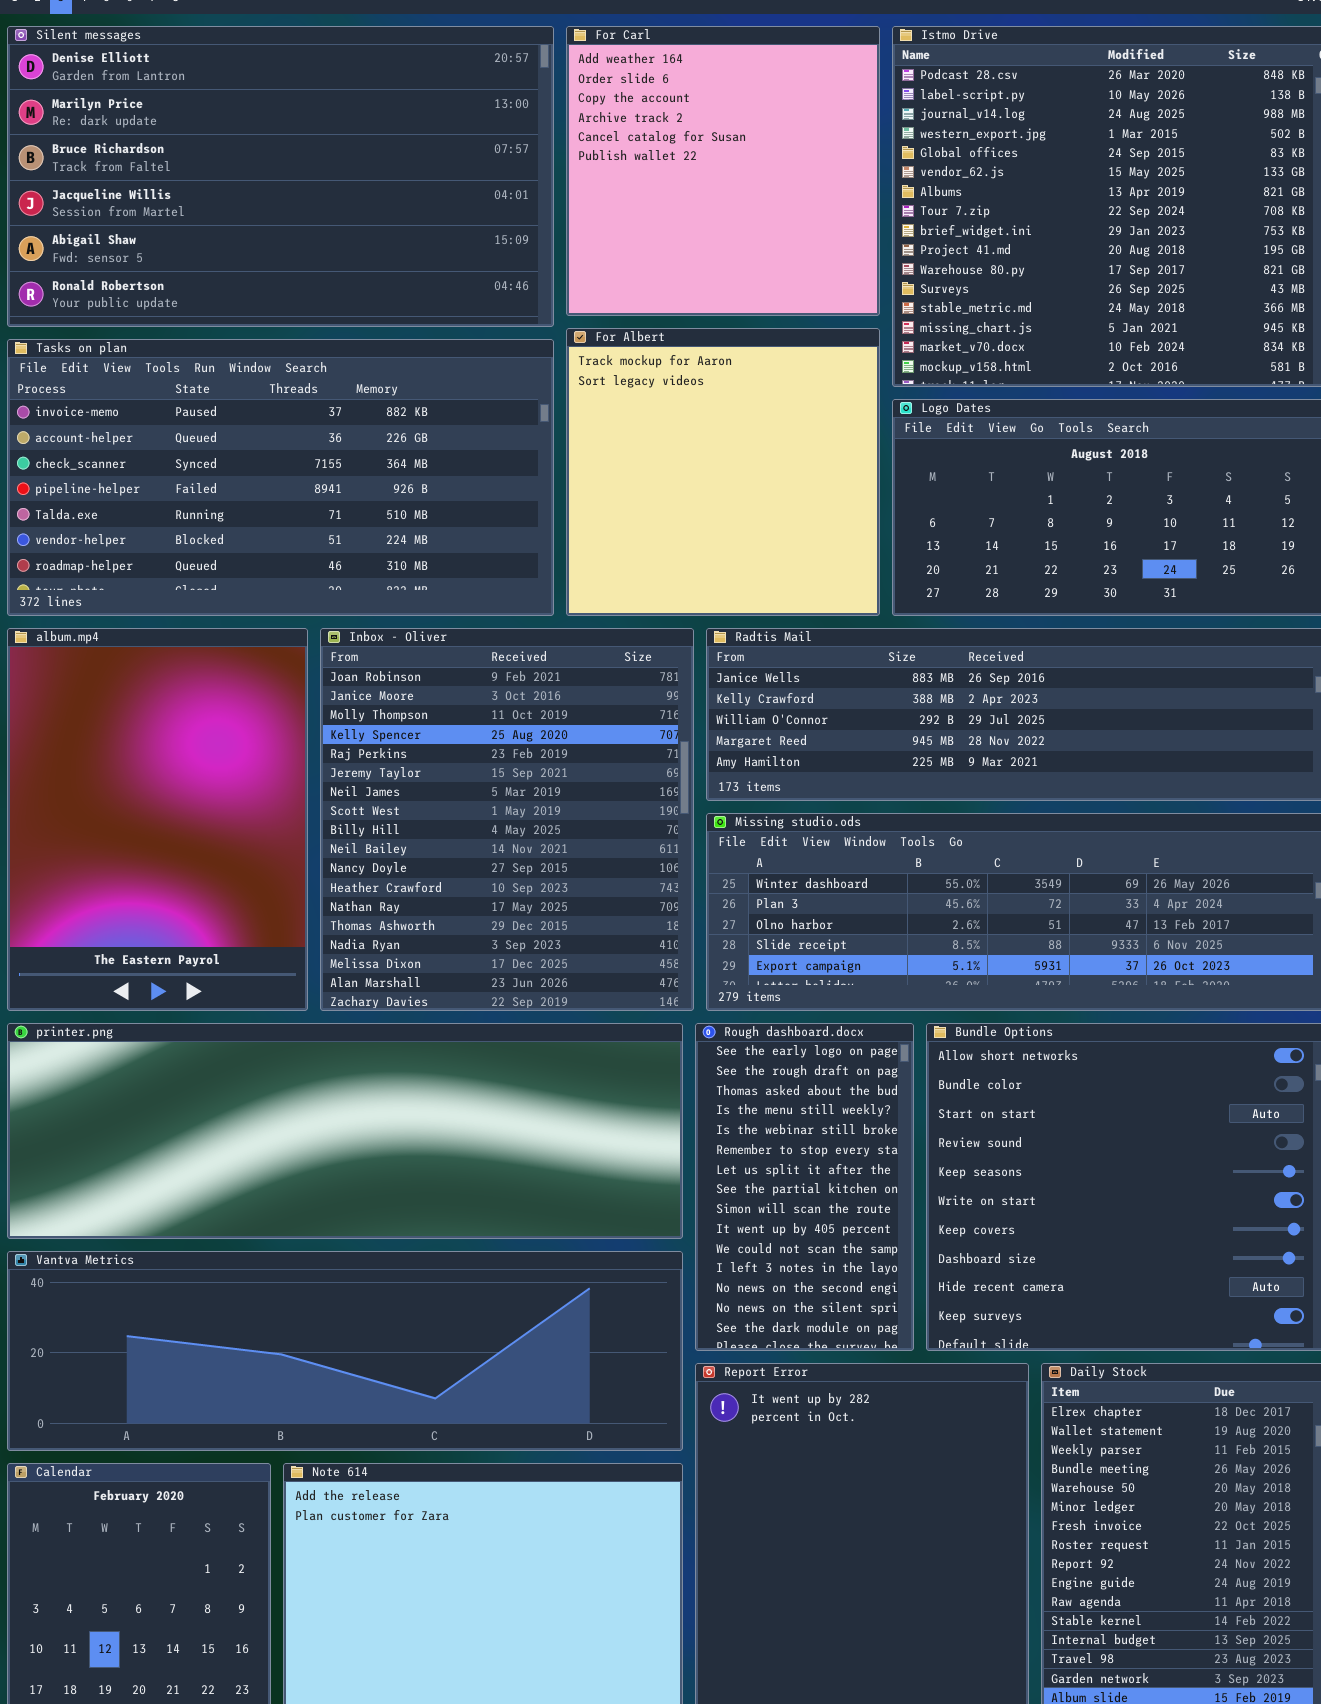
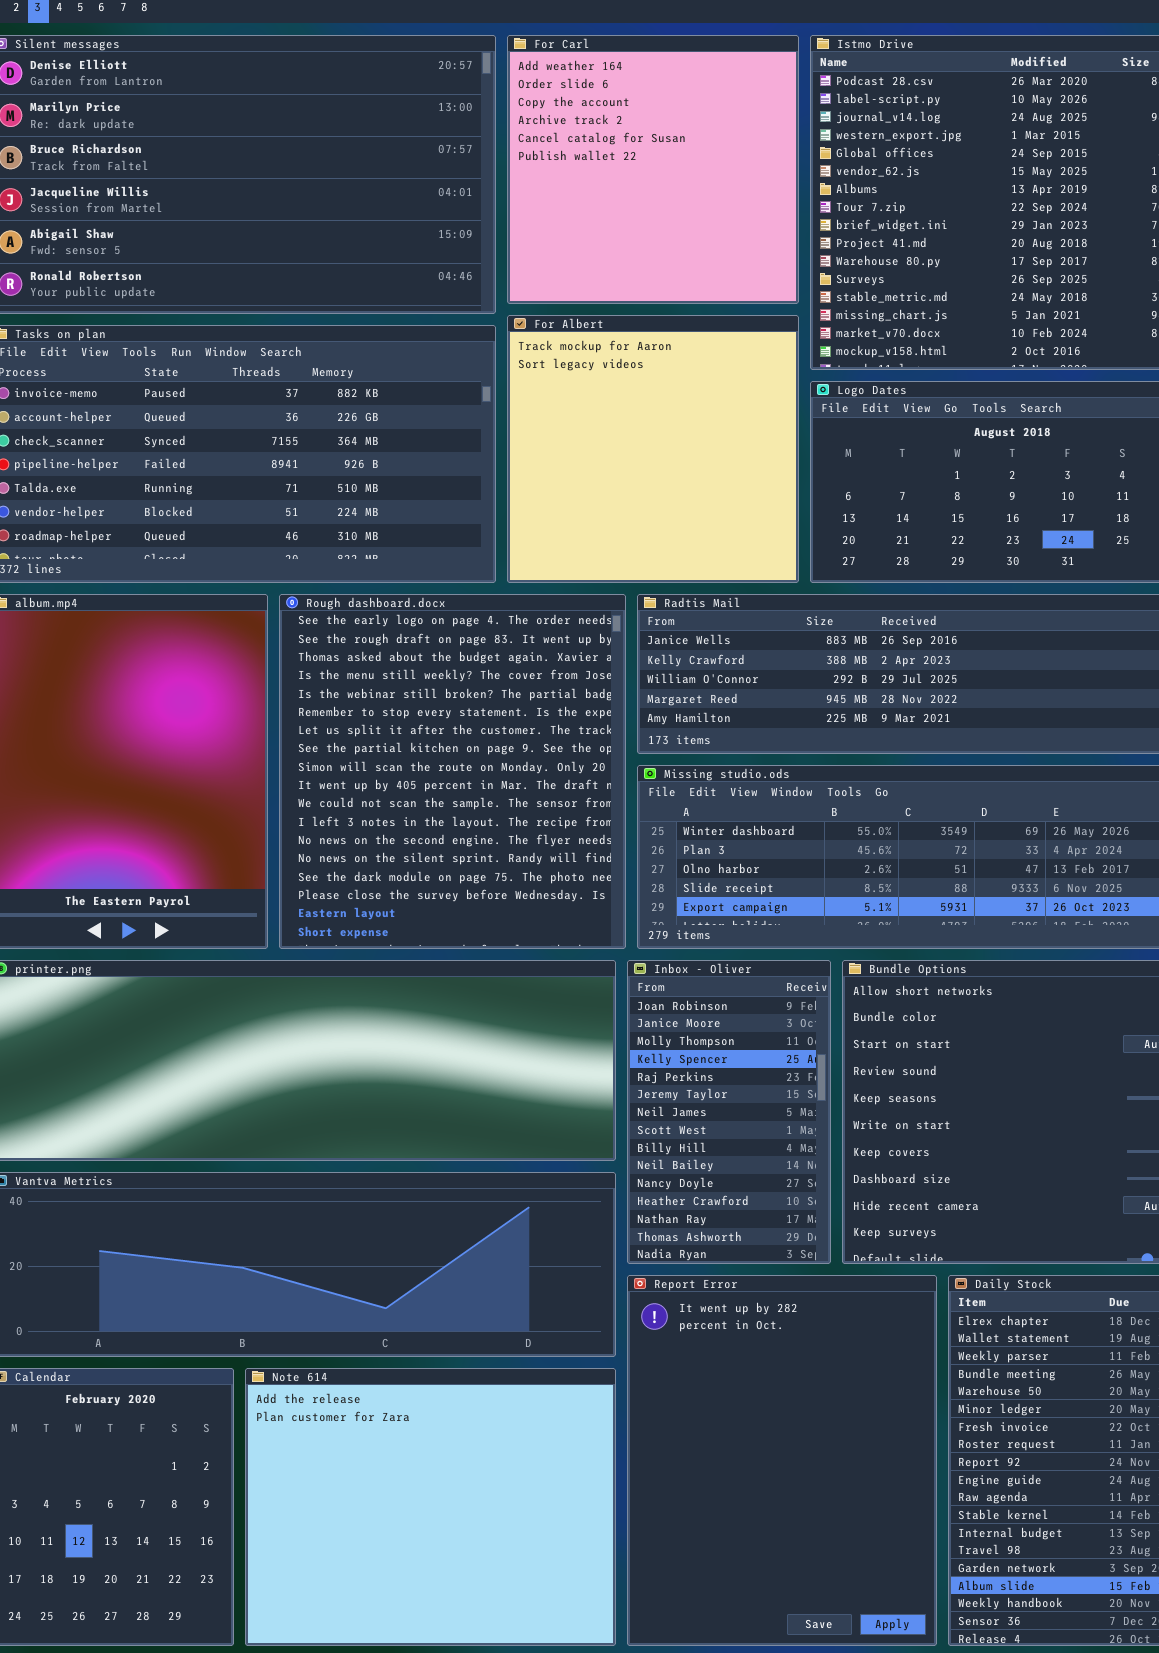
Inbox - Oliver: [320,628,694,1011] -> [627,960,831,1264], moved, resized
Rough dashboard.docx: [695,1023,914,1351] -> [279,594,626,949], moved, resized

